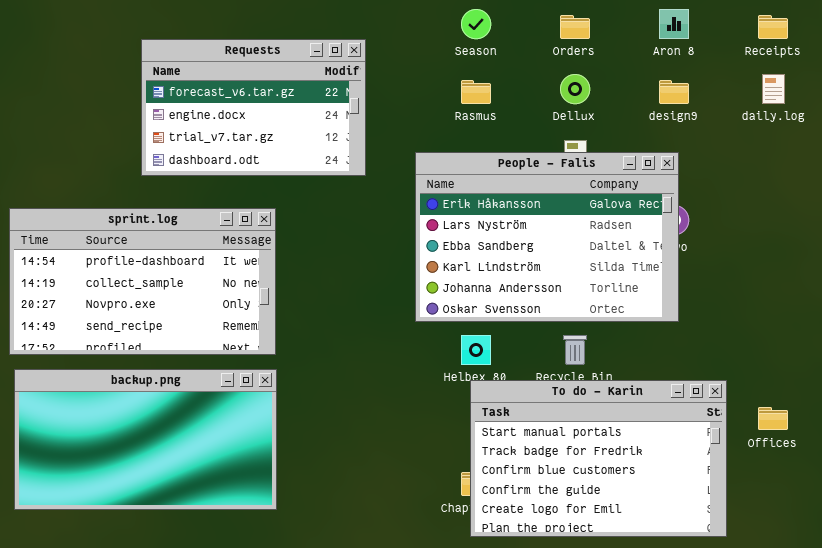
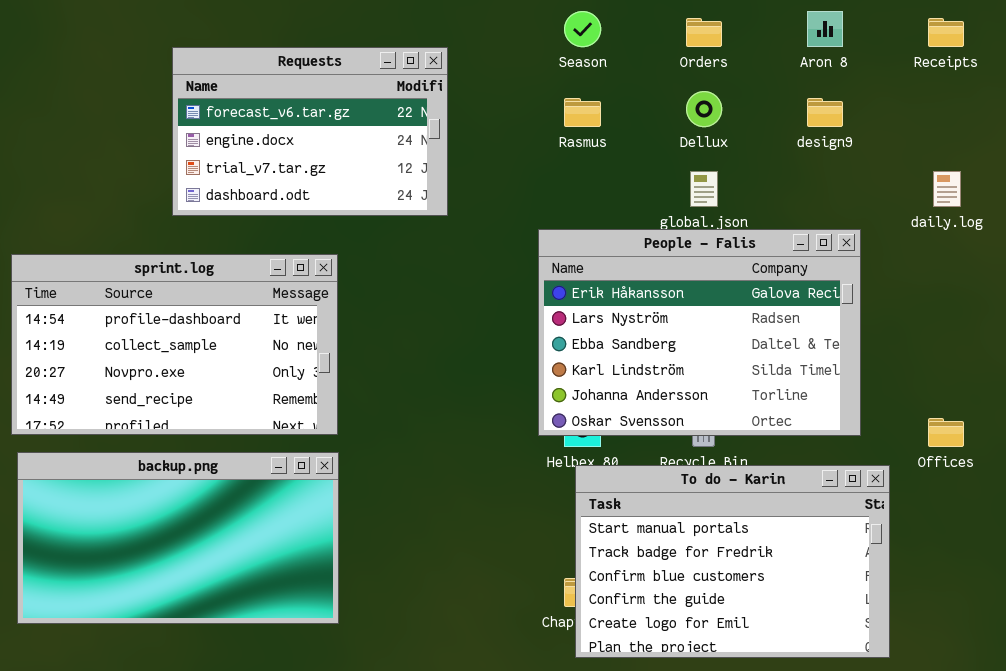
daily.log: [762,74,785,104] -> [933,171,961,207], moved
People - Falis: [415,152,679,322] -> [538,229,861,436], moved
Offices: [758,407,788,430] -> [928,418,964,447], moved

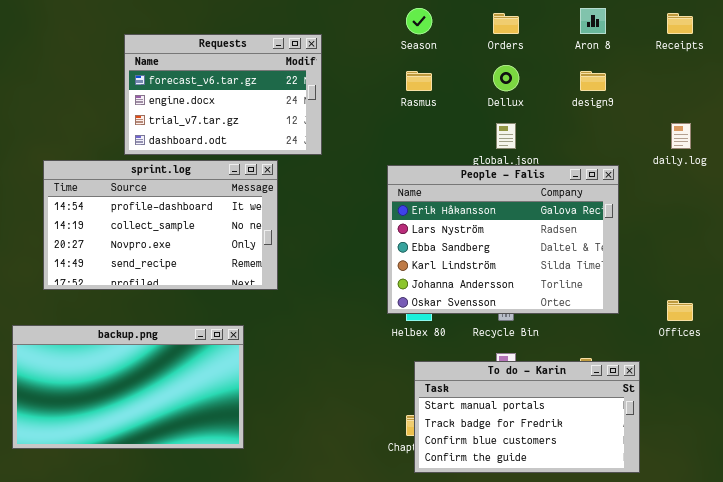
sprint.log: [11,254,338,435] -> [43,160,278,290], moved
To do - Karin: [575,465,890,658] -> [414,361,640,473], resized

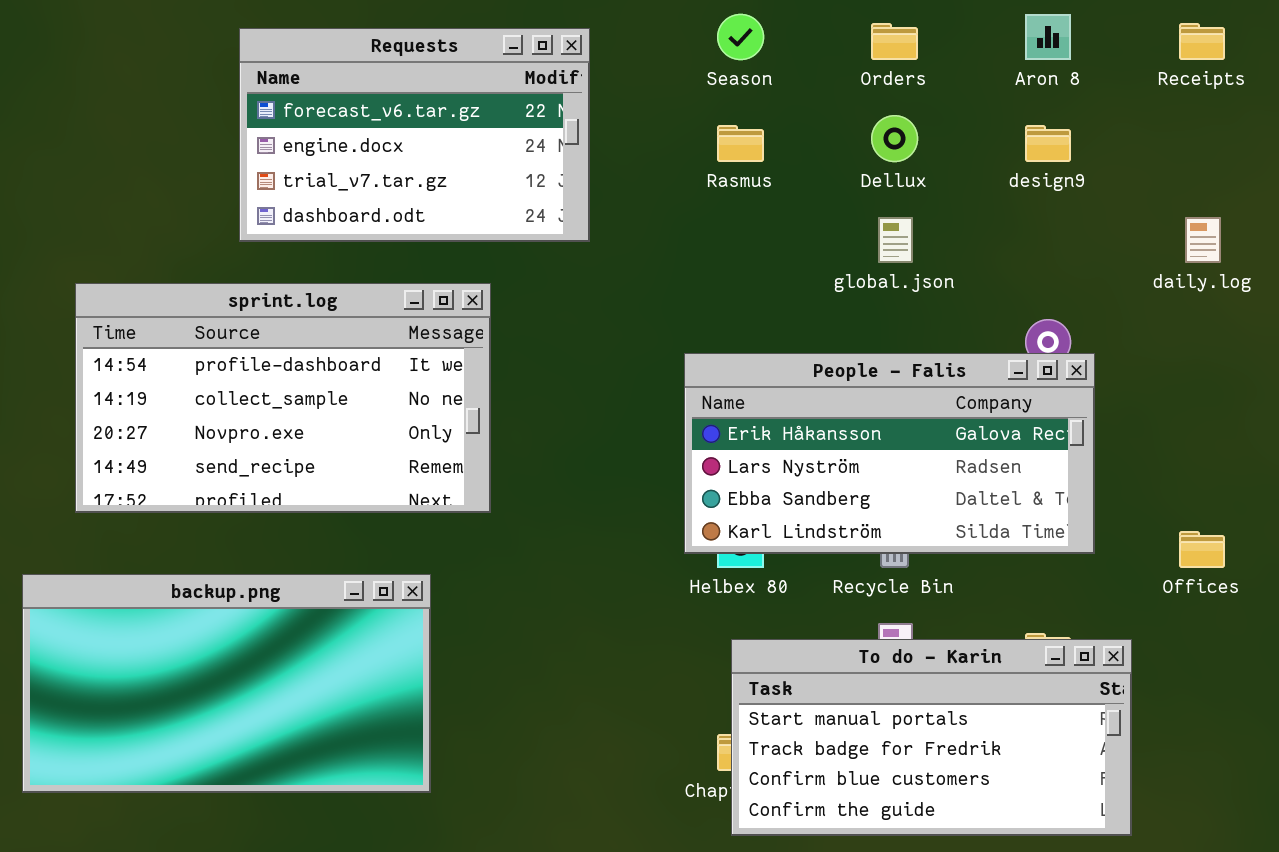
Requests: [124,34,322,155] -> [239,28,590,242], moved
People - Falis: [387,165,619,314] -> [684,353,1095,554], resized

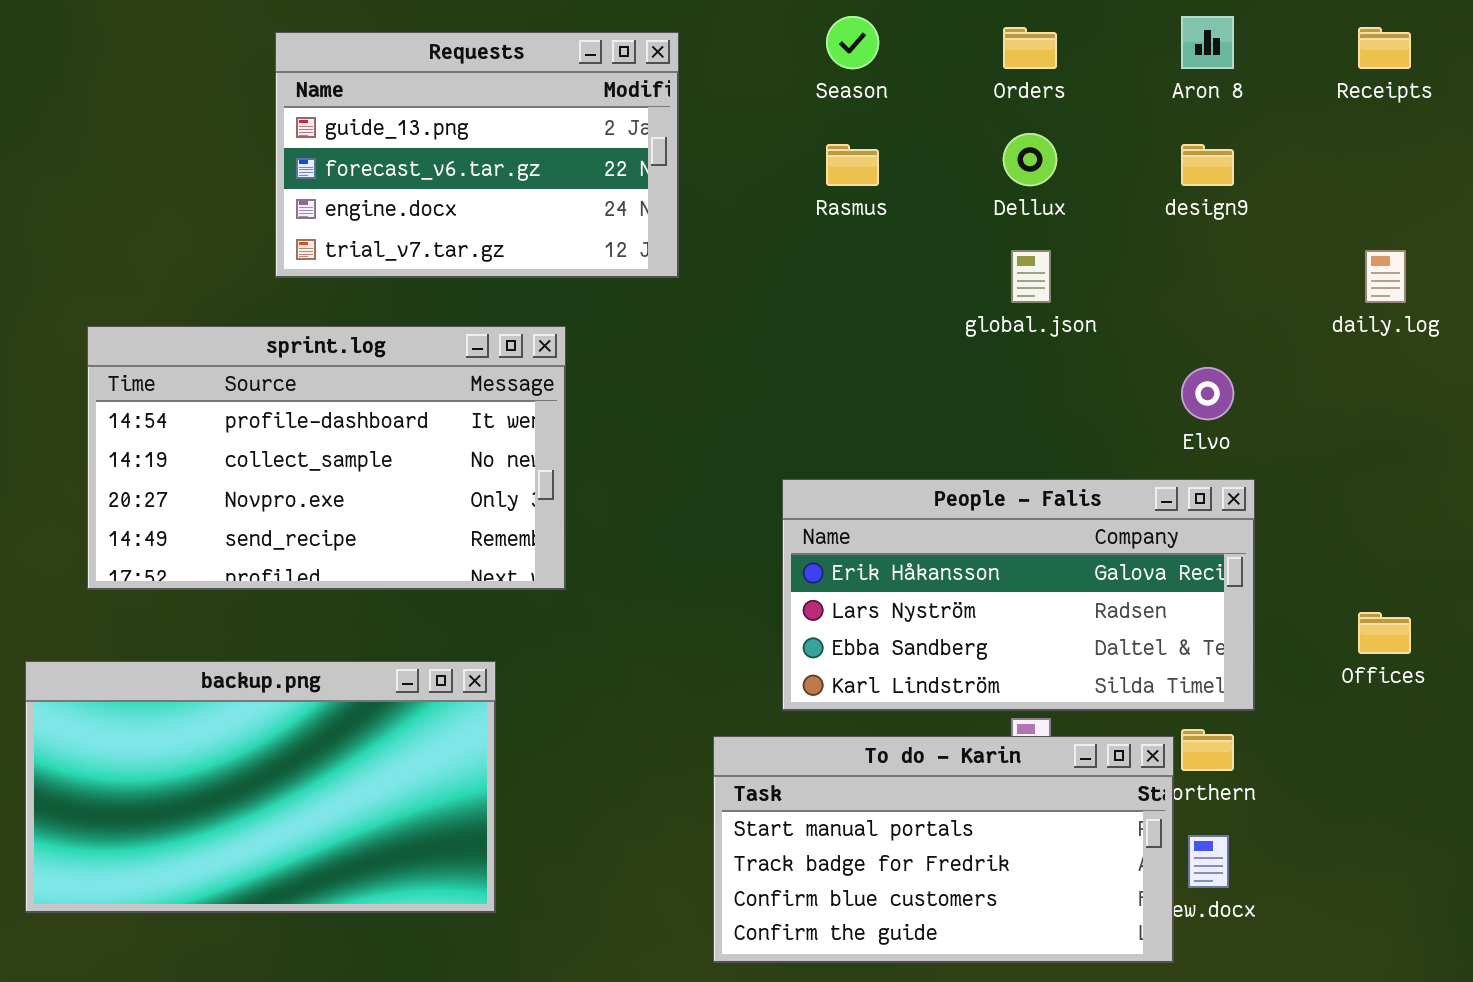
Requests: [239,28,590,242] -> [275,32,679,278], scrolled up 1 row
People - Falis: [684,353,1095,554] -> [782,479,1255,711], moved
To do - Karin: [731,639,1132,836] -> [713,736,1174,963], moved

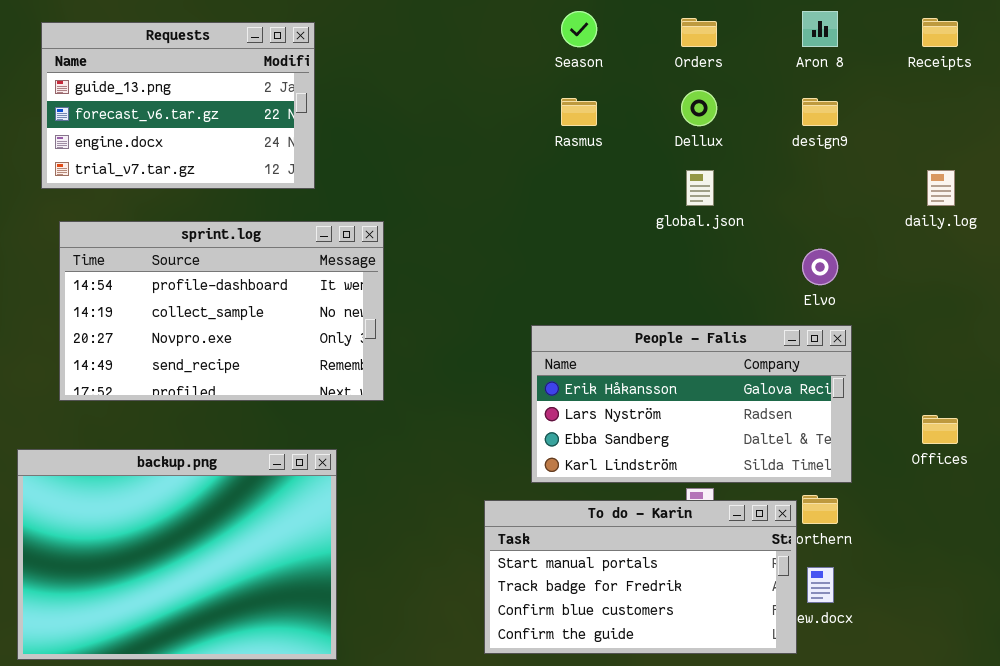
Requests: [275,32,679,278] -> [41,22,315,189], moved
backup.png: [25,661,496,913] -> [17,449,337,660], resized

